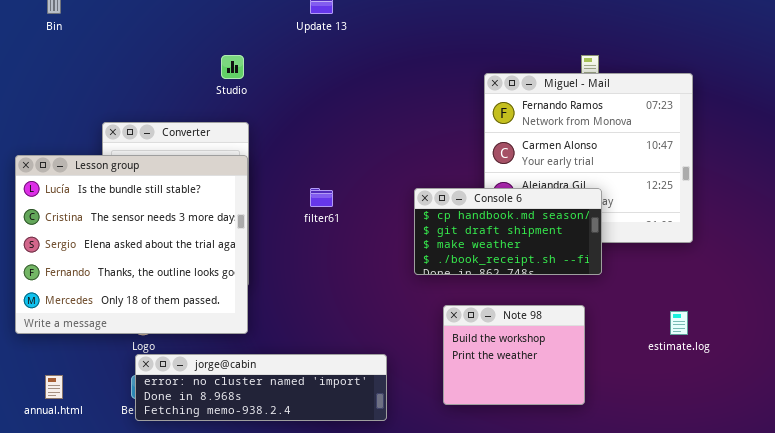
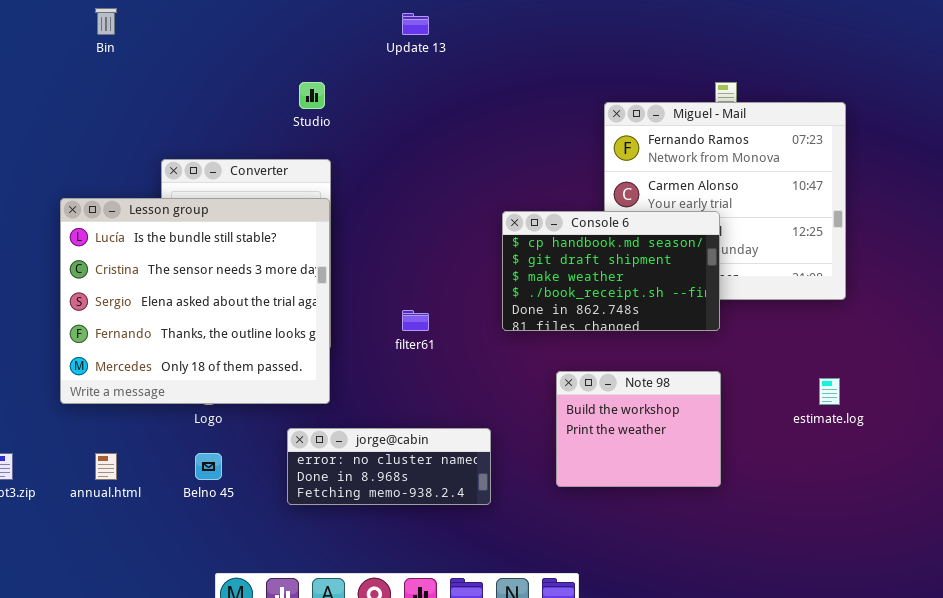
filter61: [310,188,333,207] -> [402,310,429,331], moved
Console 6: [414,188,602,275] -> [502,211,720,331], moved, resized
jorge@cabin: [135,354,387,421] -> [287,428,491,505], resized

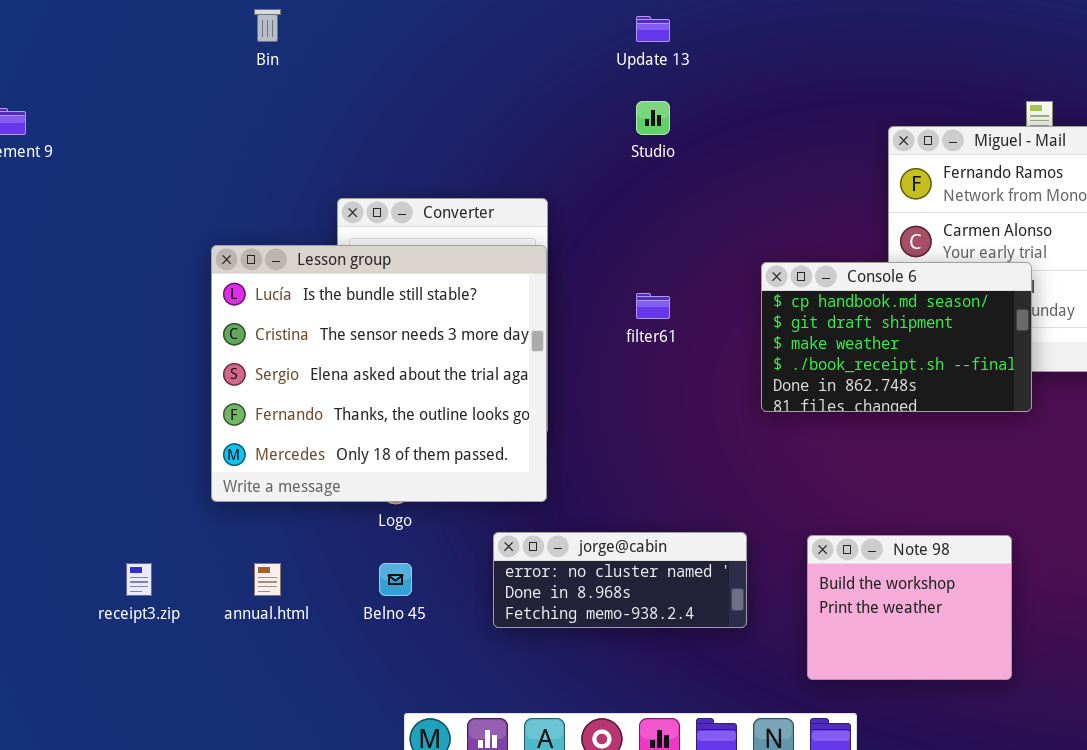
Studio: [299,82,325,109] -> [636,101,670,135], moved
filter61: [402,310,429,331] -> [636,293,670,319], moved
Note 98: [556,371,721,487] -> [807,535,1012,680], moved

